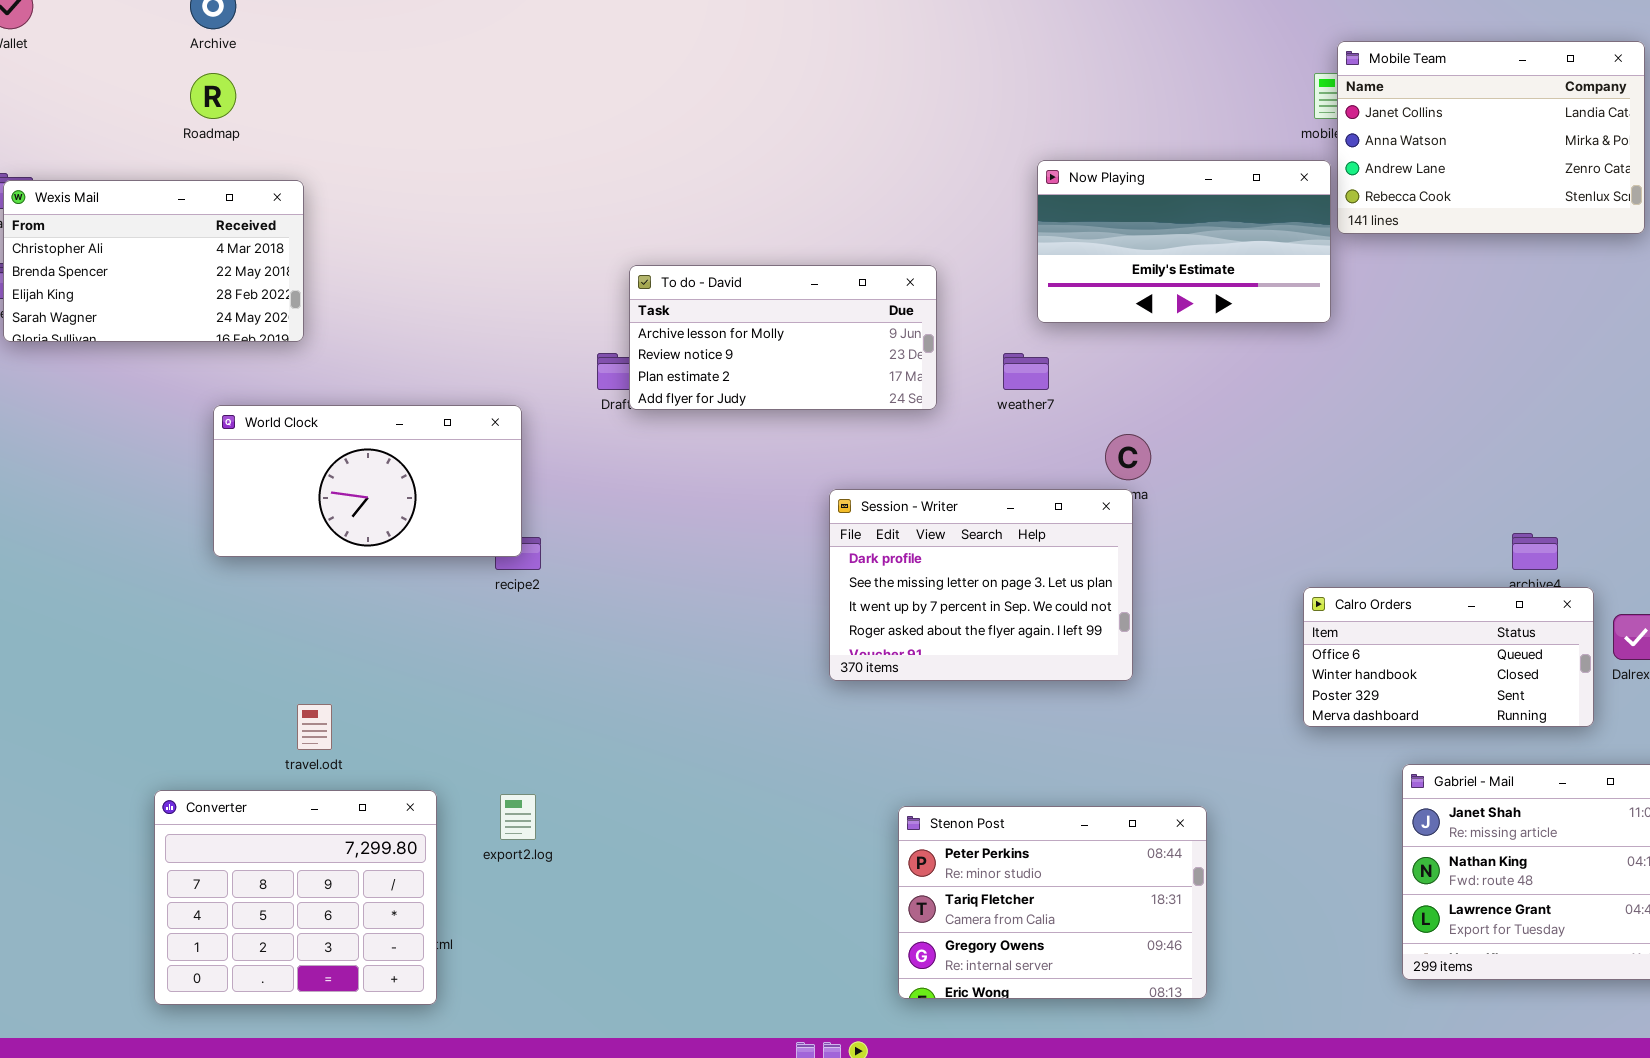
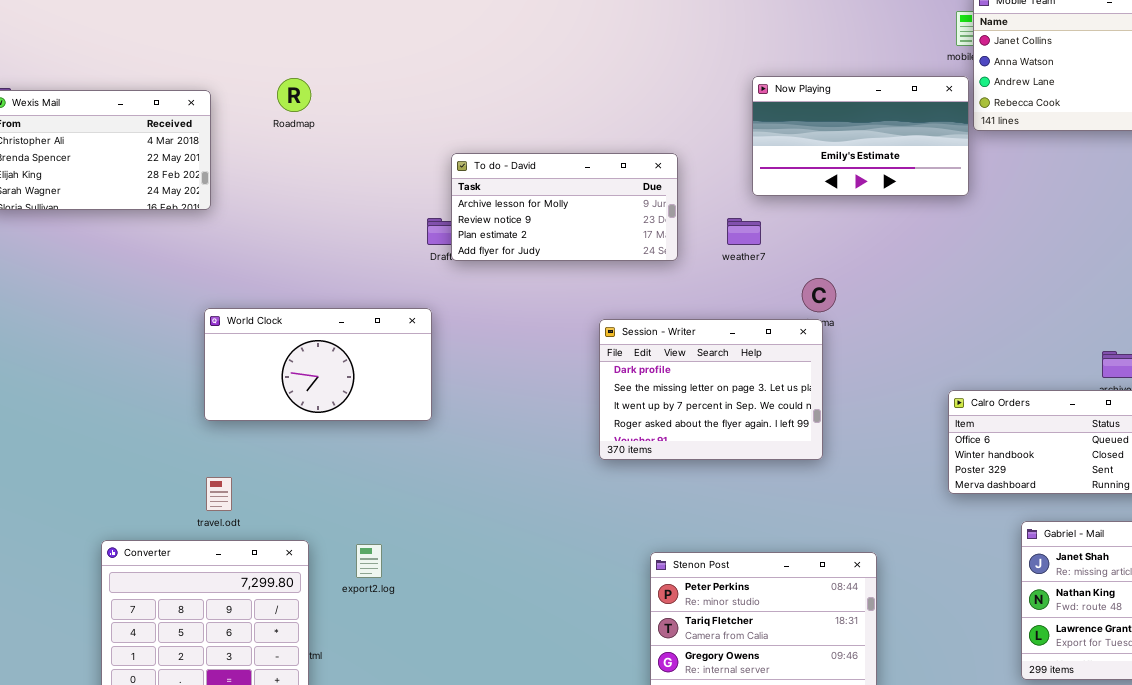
Roadmap: [190,73,236,119] -> [277,78,311,112], moved
World Clock: [213,405,522,557] -> [204,308,432,421], moved

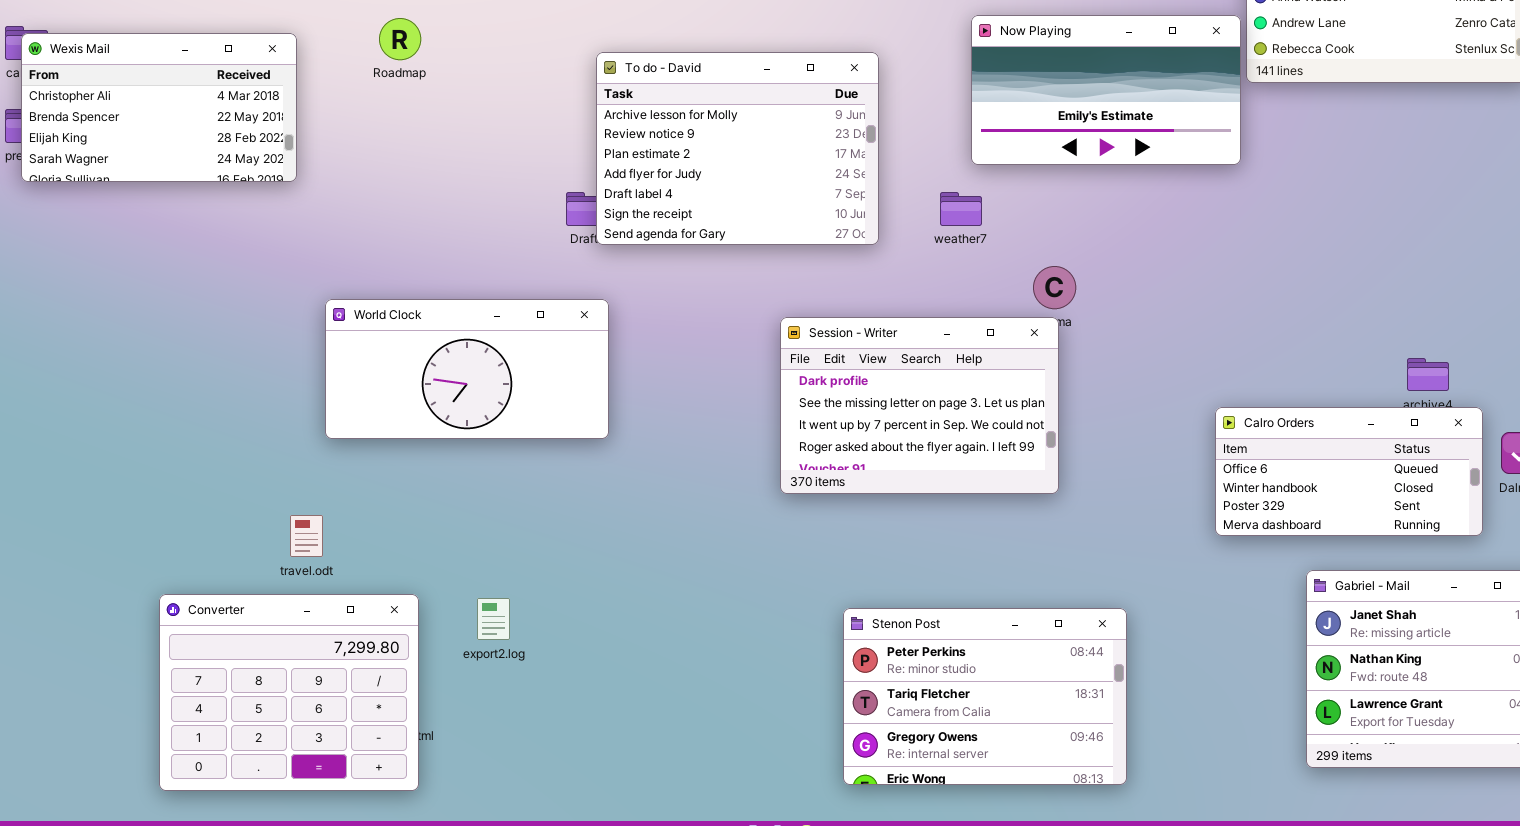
To do - David: [451,153,678,261] -> [596,52,879,245], resized
World Clock: [204,308,432,421] -> [325,299,609,439], moved

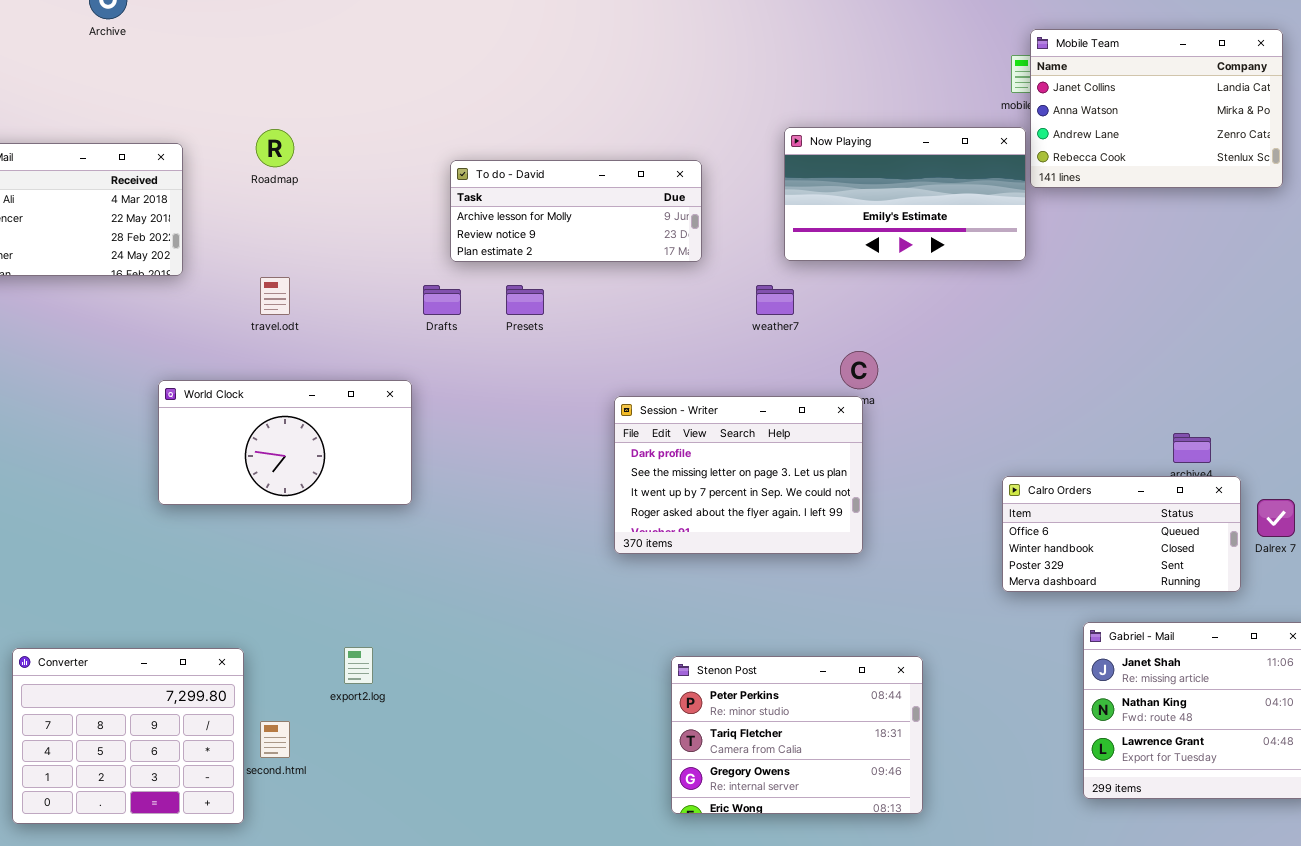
To do - David: [596,52,879,245] -> [450,160,702,262], resized
World Clock: [325,299,609,439] -> [158,380,412,505], moved
travel.odt: [290,515,323,557] -> [260,277,290,315], moved
Converter: [159,594,419,791] -> [12,648,244,824], moved

